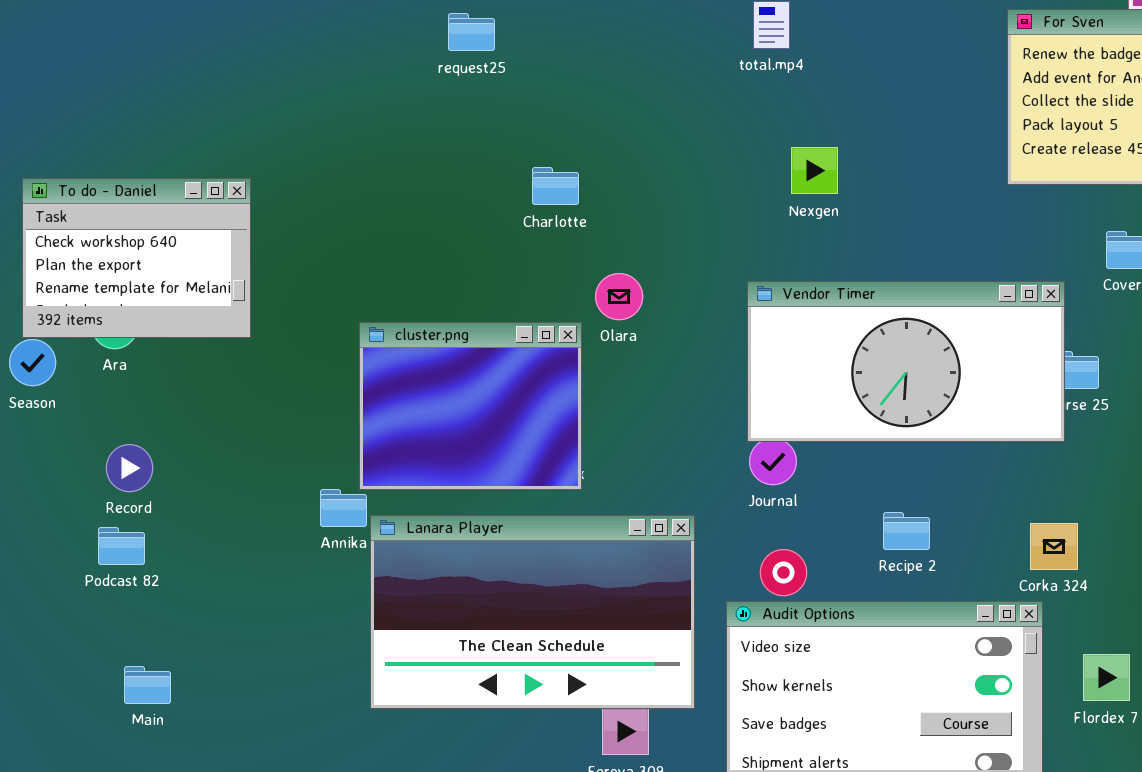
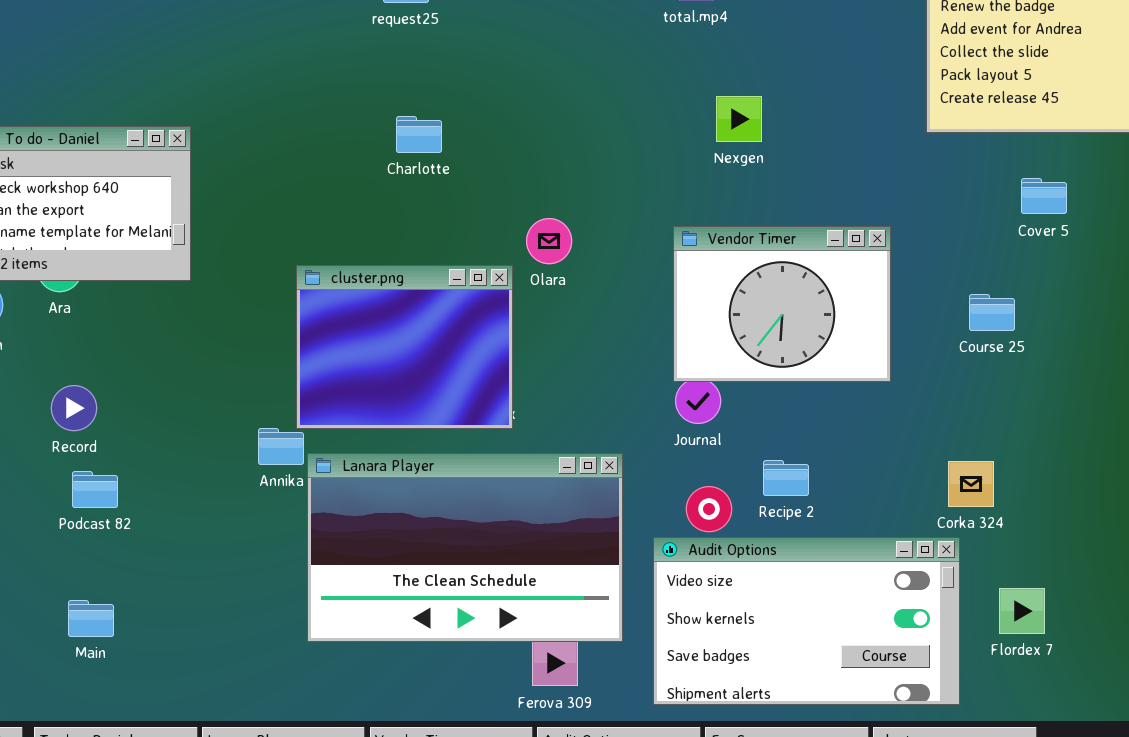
Charlotte: [532,167,579,205] -> [396,116,442,153], moved
Vendor Timer: [747,281,1065,442] -> [673,226,891,382], resized
Recipe 2: [883,512,930,550] -> [763,460,809,496], moved
Podcast 82: [98,527,145,565] -> [72,471,118,508], moved

